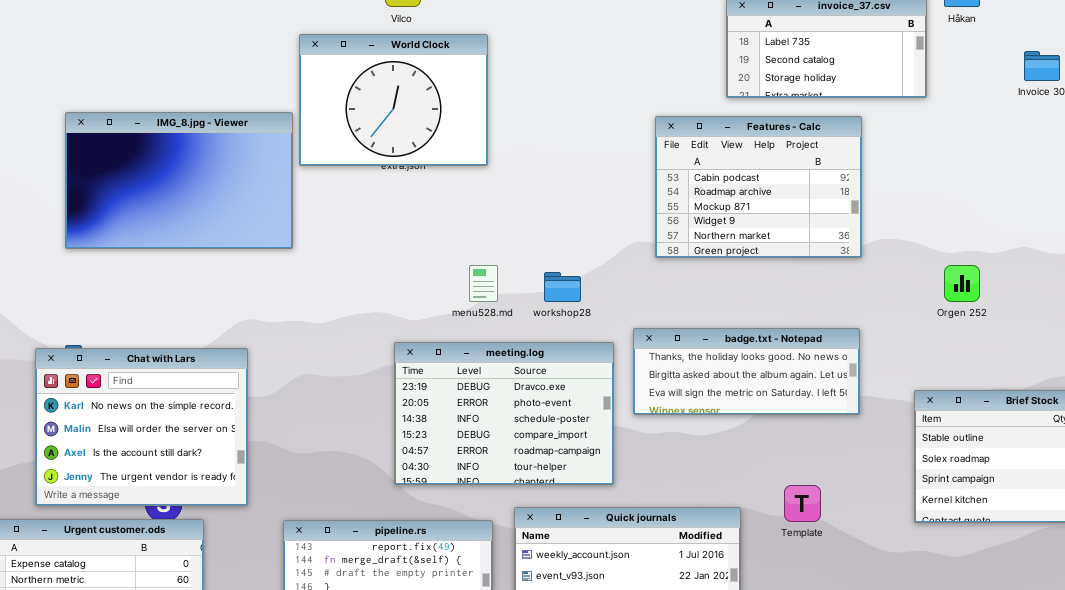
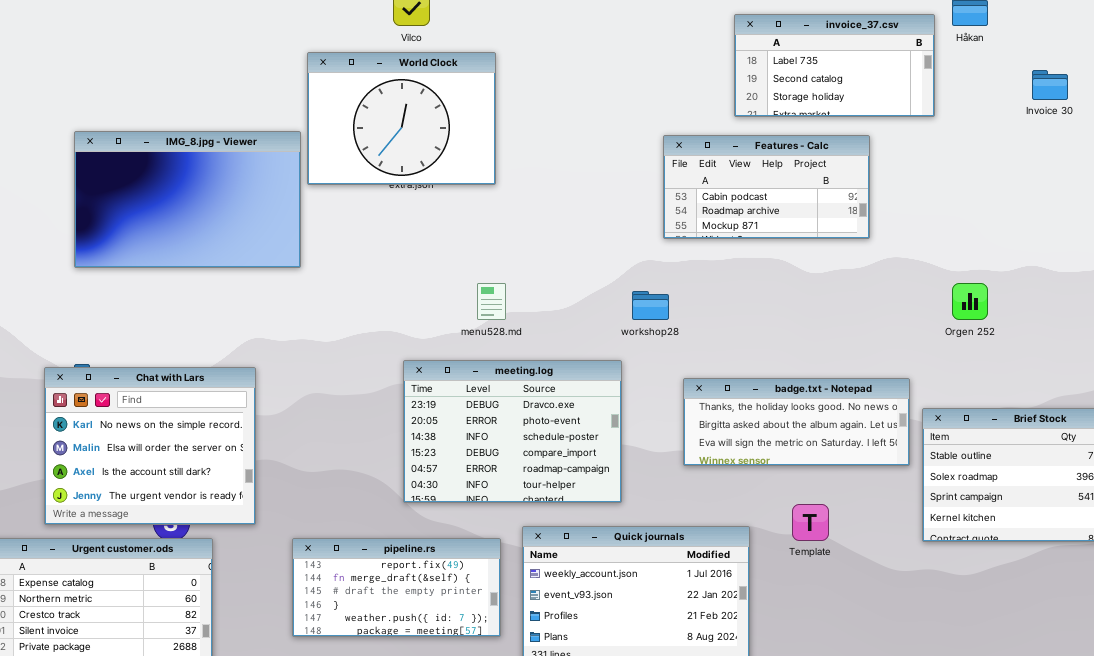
Features - Calc: [655,116,862,258] -> [663,135,870,239], resized
workshop28: [544,272,581,302] -> [632,291,669,320], moved
badge.txt - Notepad: [633,328,860,415] -> [683,378,910,466], moved

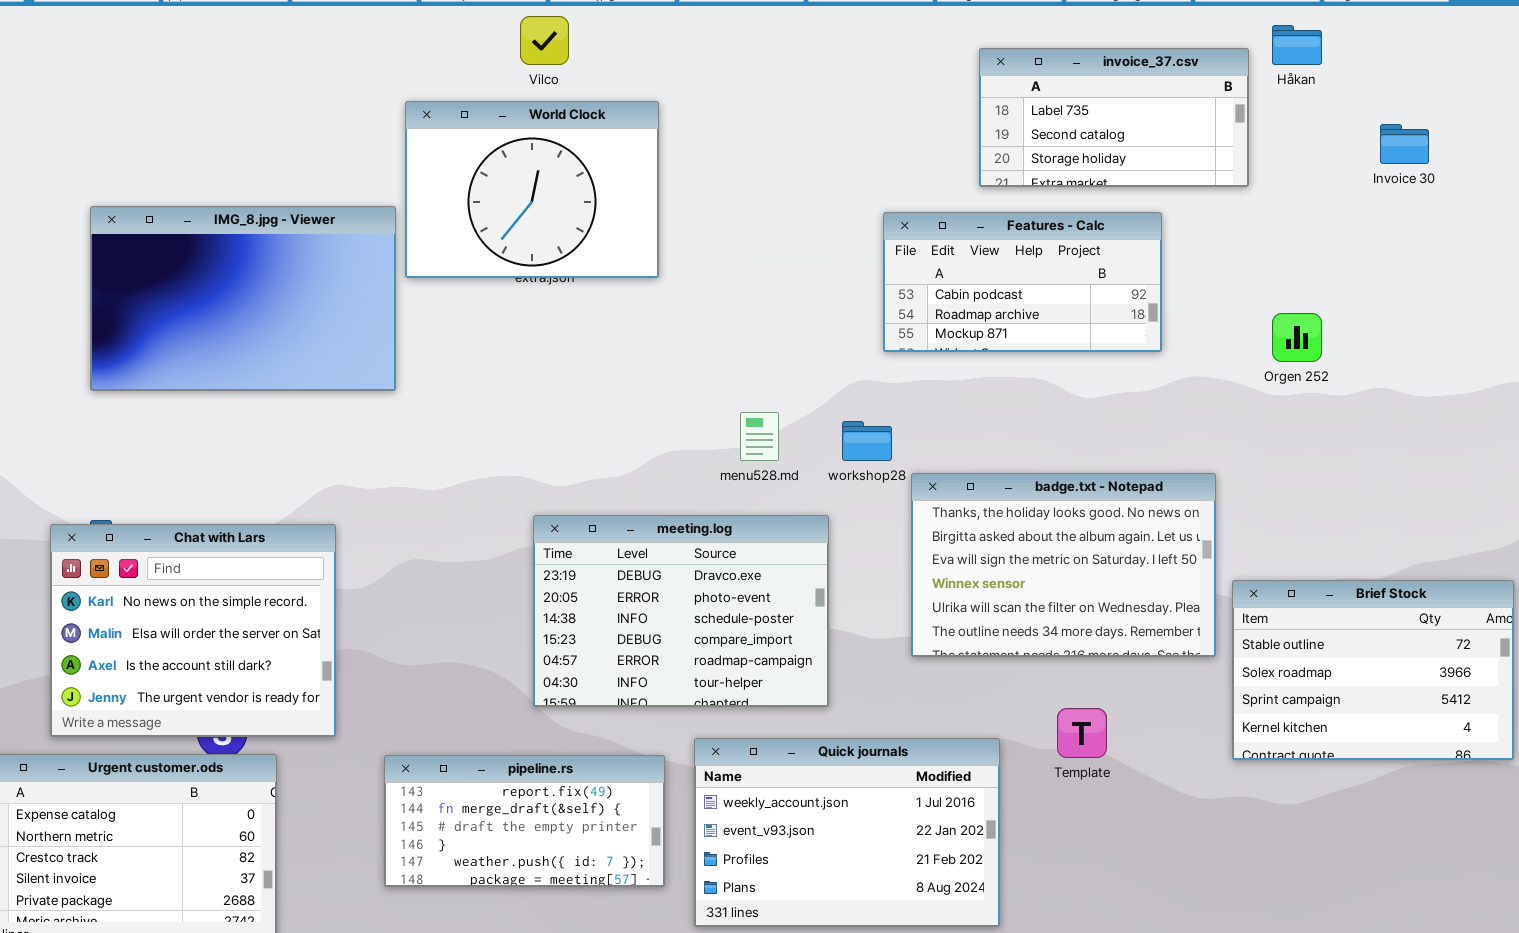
menu528.md: [477,283,506,320] -> [740,412,779,461], moved
Orgen 252: [952,283,988,320] -> [1272,313,1322,362], moved
badge.txt - Notepad: [683,378,910,466] -> [911,473,1216,657], resized

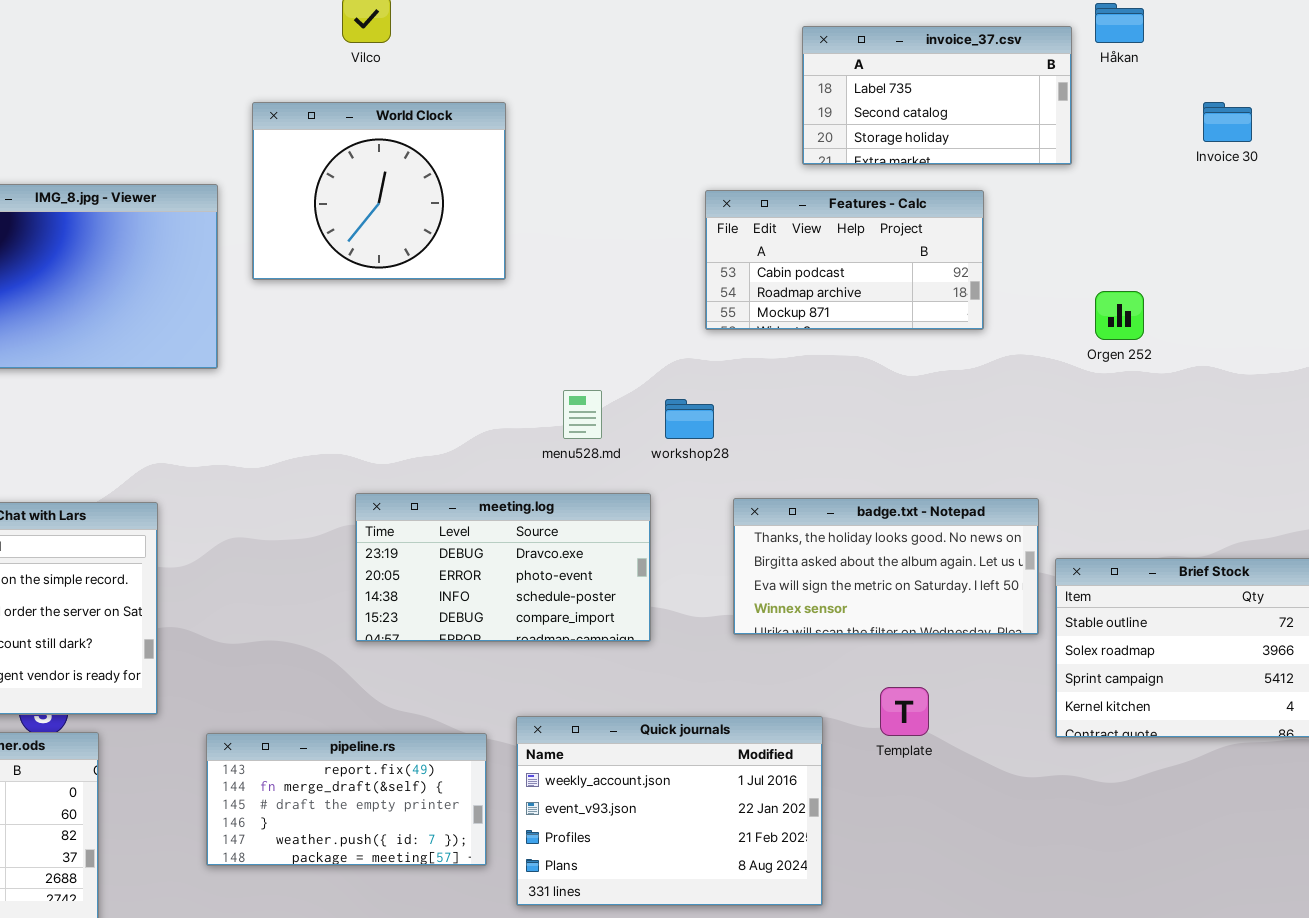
World Clock: [405,101,659,278] -> [252,102,506,280], moved
badge.txt - Notepad: [911,473,1216,657] -> [733,498,1039,635], resized
meeting.log: [533,515,829,707] -> [355,493,651,642], resized

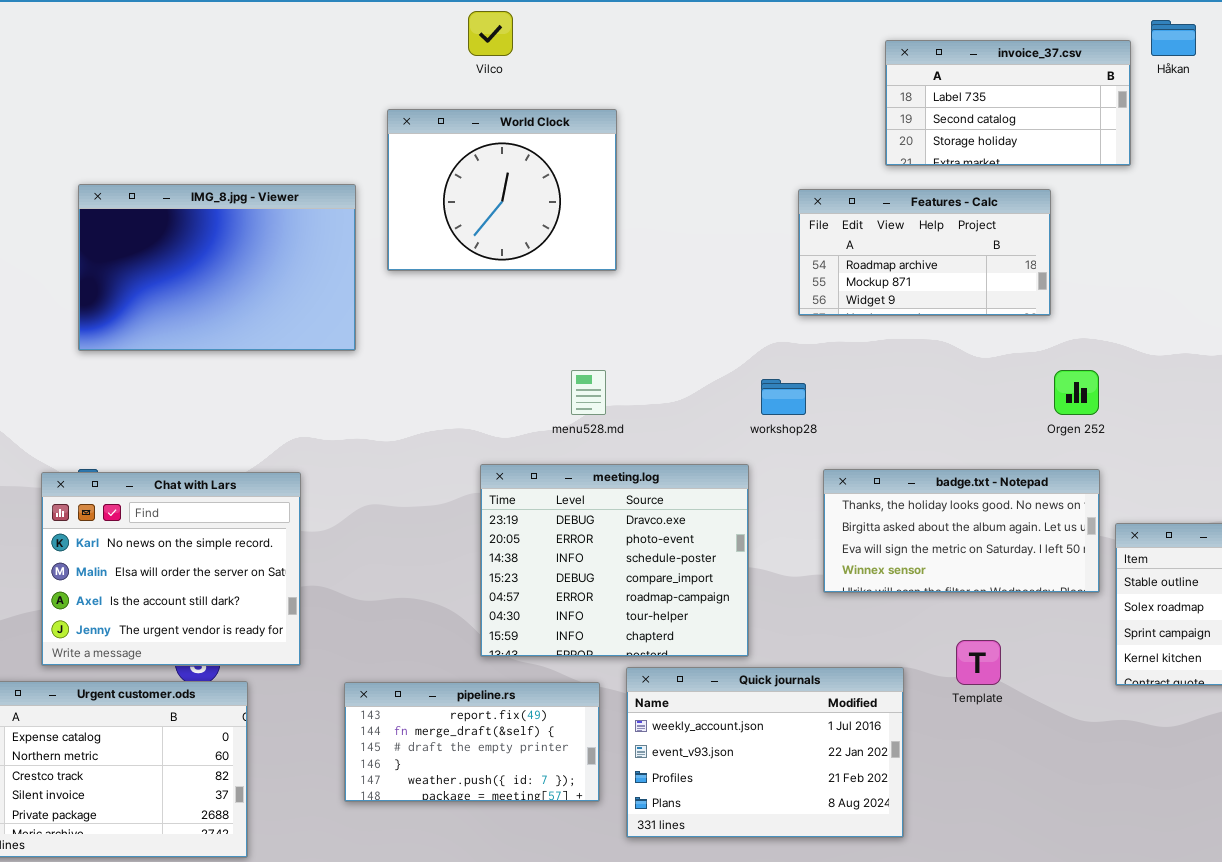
Features - Calc: [705,190,984,330] -> [798,189,1051,316], scrolled down 1 row
Orgen 252: [1095,291,1144,340] -> [1054,370,1099,415], moved
menu528.md: [563,390,602,439] -> [571,370,606,415], moved
meeting.log: [355,493,651,642] -> [480,464,749,657], resized

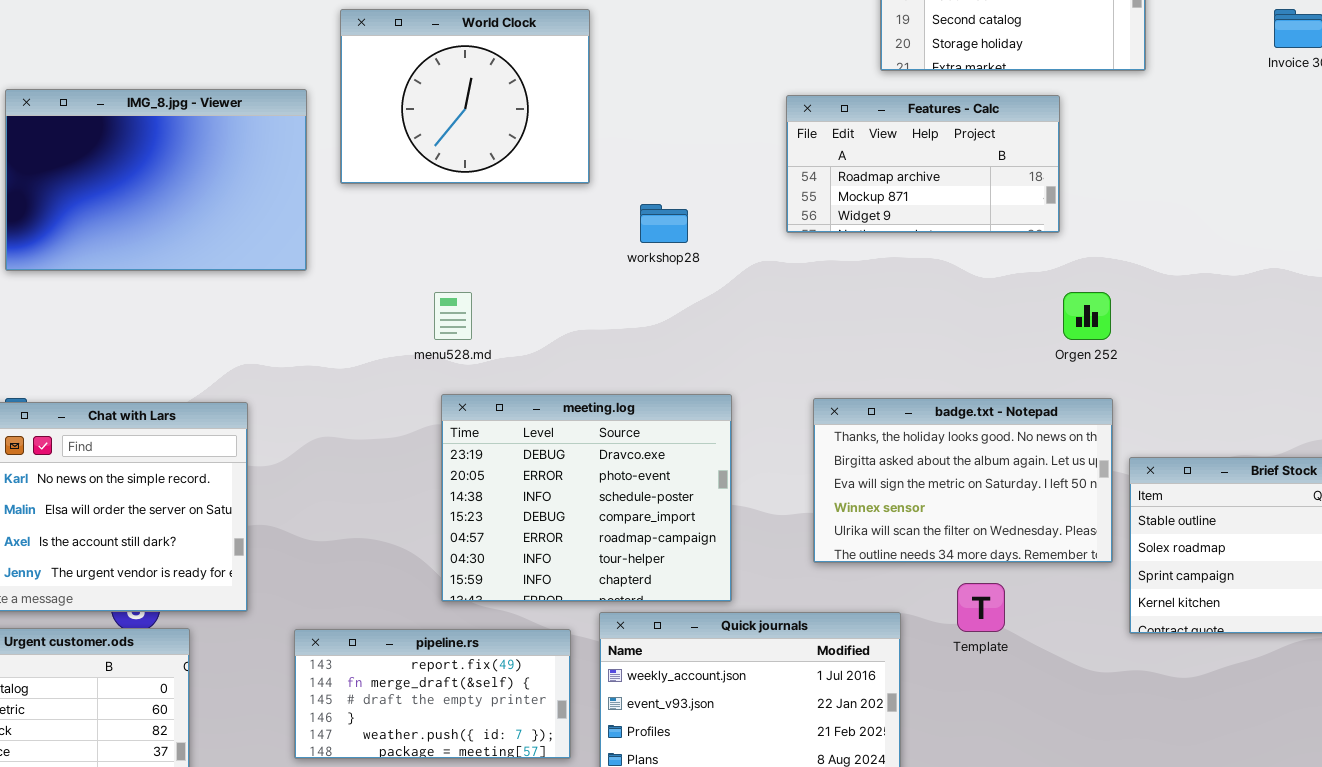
menu528.md: [571,370,606,415] -> [434,292,472,340], moved
workshop28: [761,379,806,415] -> [640,204,688,243], moved
badge.txt - Notepad: [823,469,1100,593] -> [813,398,1113,563], resized

